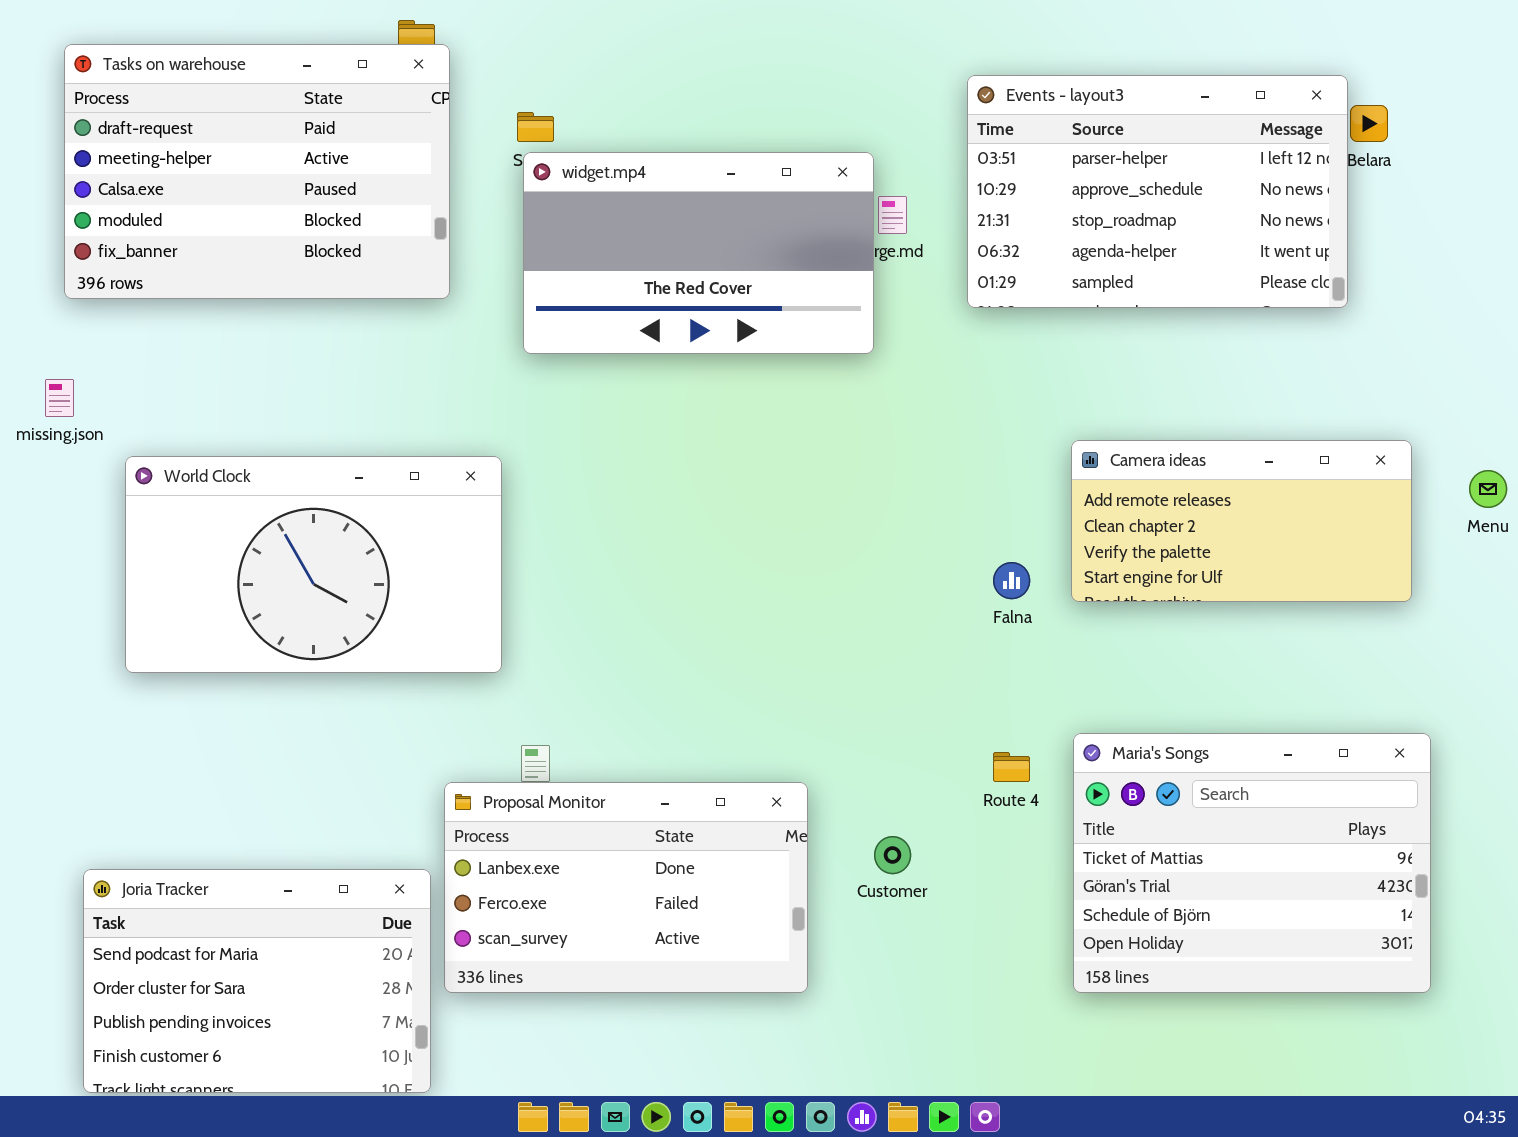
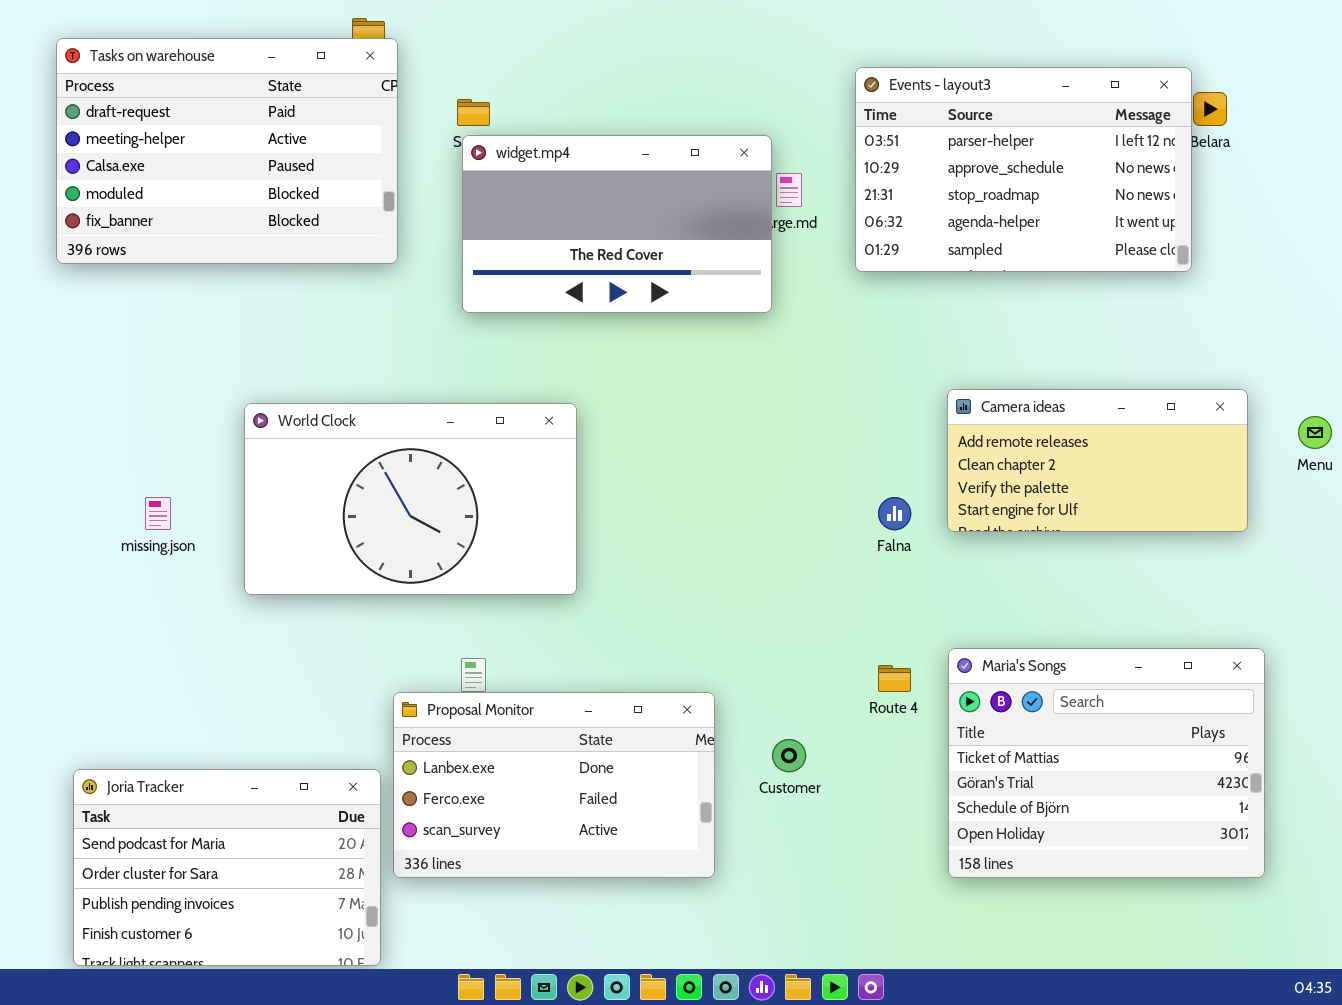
missing.json: [45,379,74,417] -> [145,497,171,530], moved
World Clock: [125,456,502,673] -> [244,403,577,595], moved

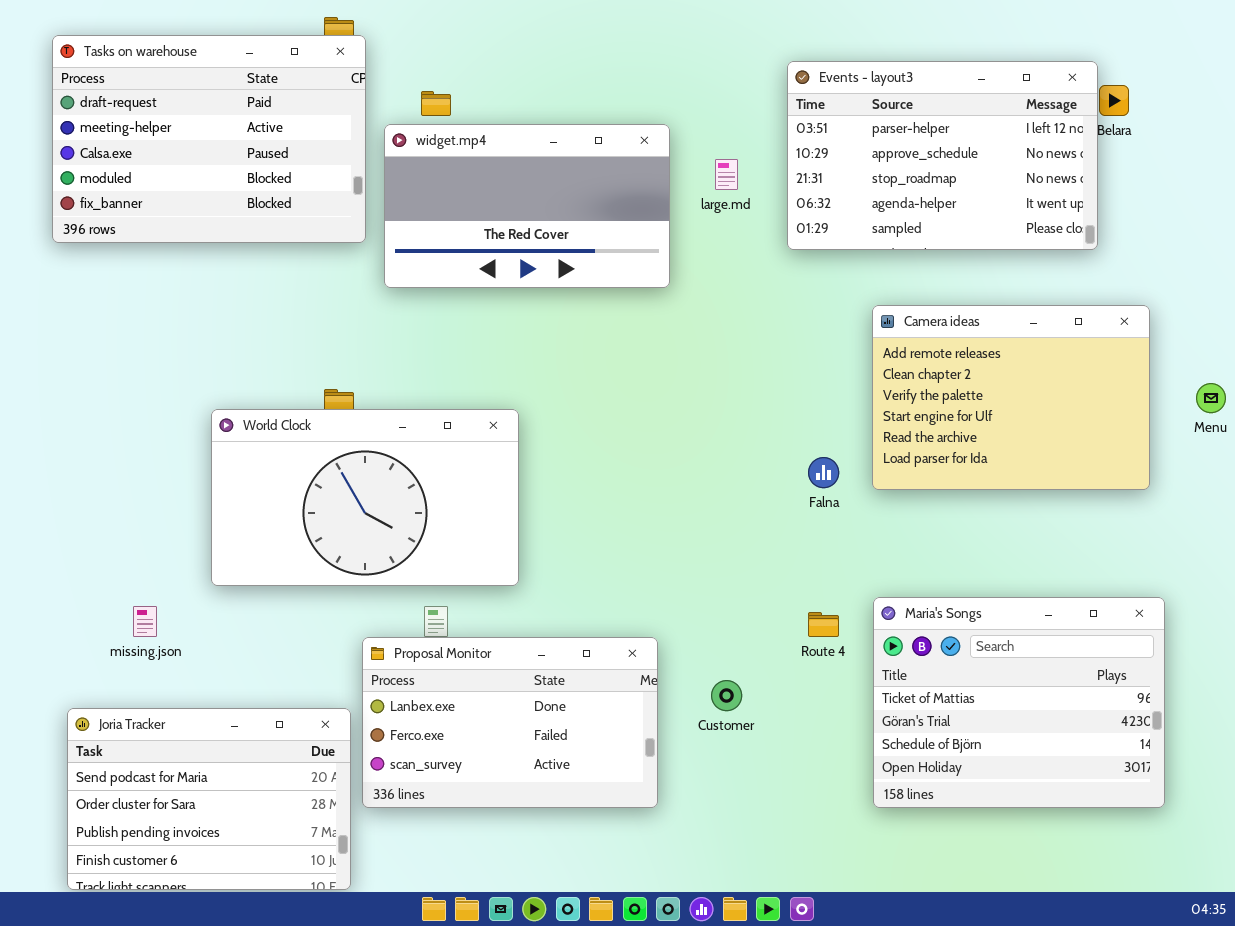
widget.mp4: [462,135,772,313] -> [384,124,670,288], moved
Camera ideas: [947,389,1248,532] -> [872,305,1150,490], resized
World Clock: [244,403,577,595] -> [211,409,519,586], moved
missing.json: [145,497,171,530] -> [133,606,157,637], moved

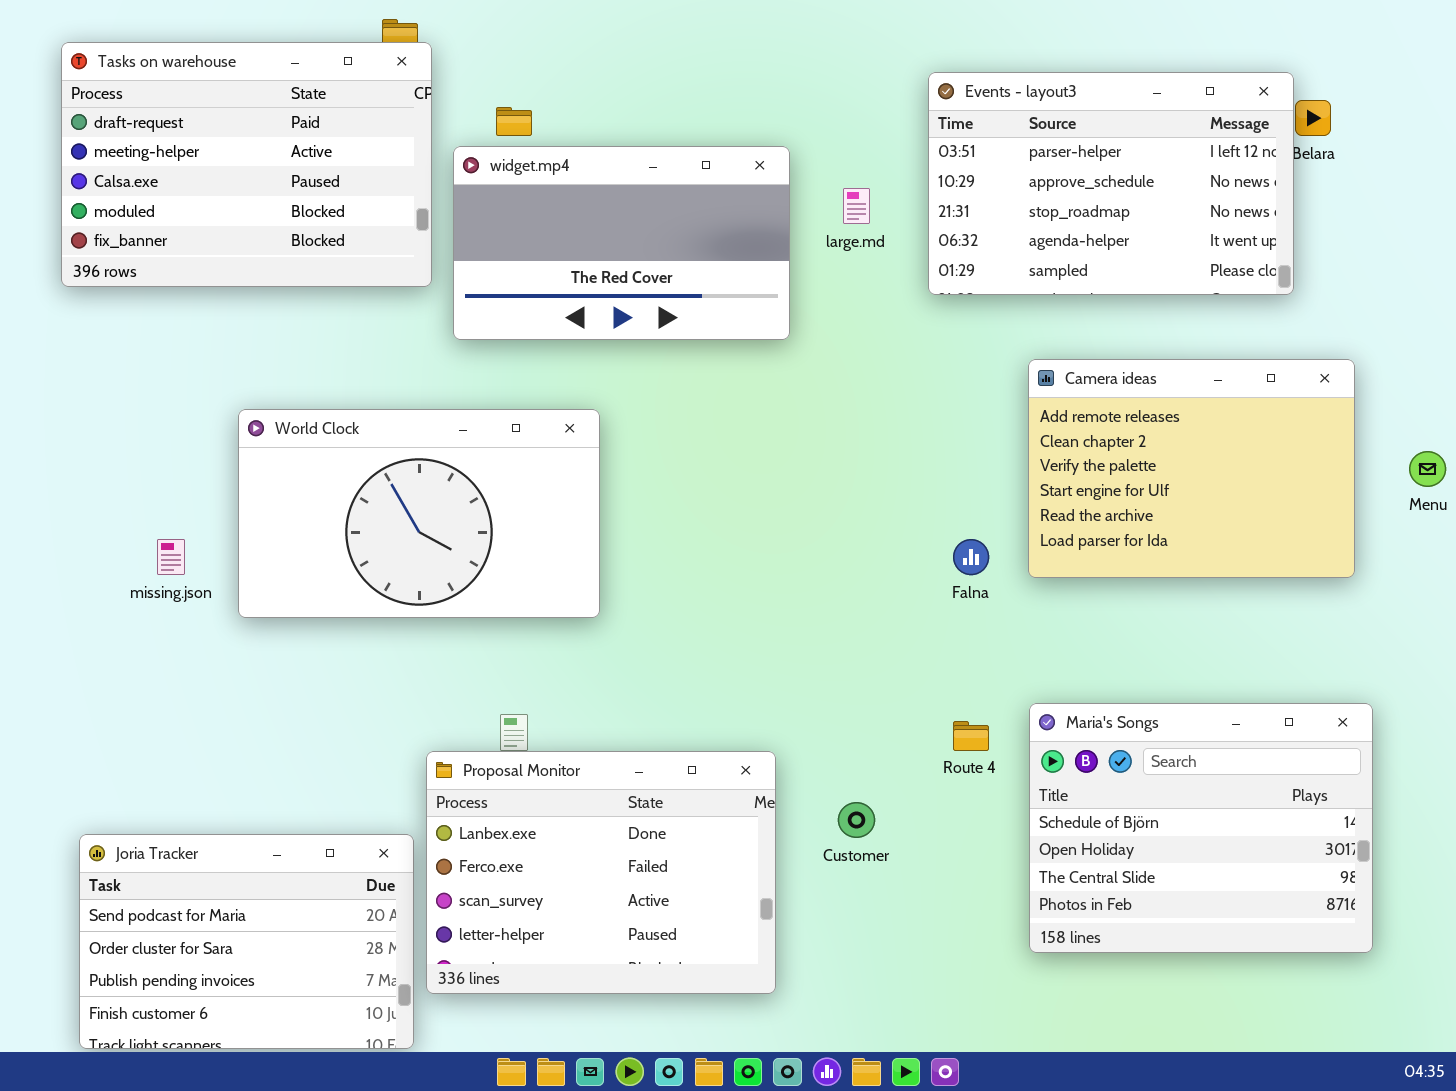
World Clock: [211,409,519,586] -> [238,409,600,618], moved
Maria's Songs: [873,597,1165,808] -> [1029,703,1373,953], scrolled down 2 rows
missing.json: [133,606,157,637] -> [157,539,185,575], moved
Proposal Monitor: [362,637,658,808] -> [426,751,776,994], resized

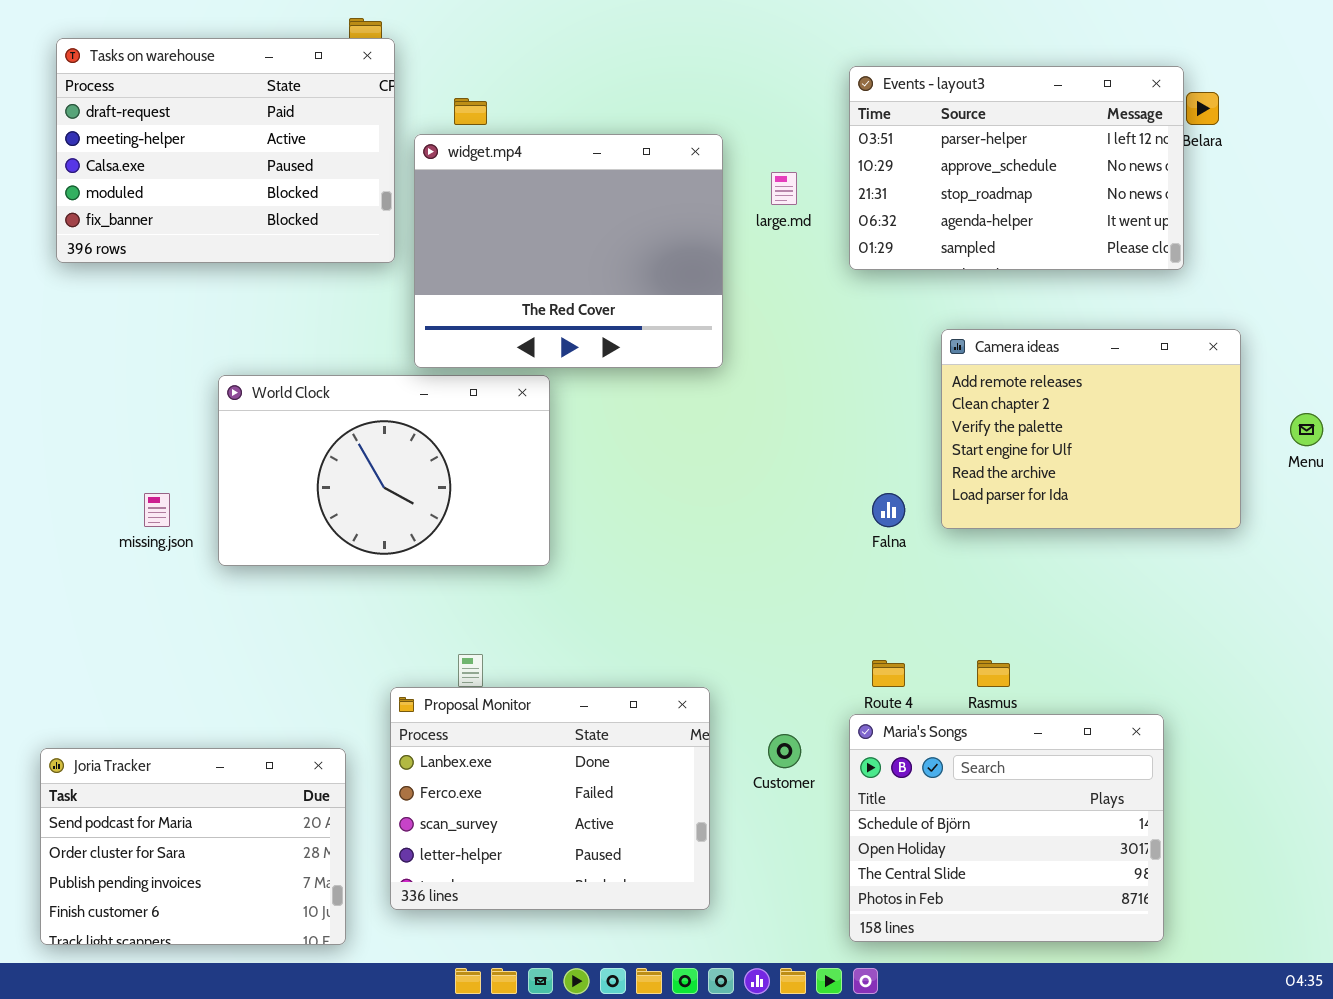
widget.mp4: [453,146,790,340] -> [414,134,723,368], resized
Maria's Songs: [1029,703,1373,953] -> [849,714,1164,942], moved
Joria Tracker: [79,834,414,1049] -> [40,748,346,945], moved

